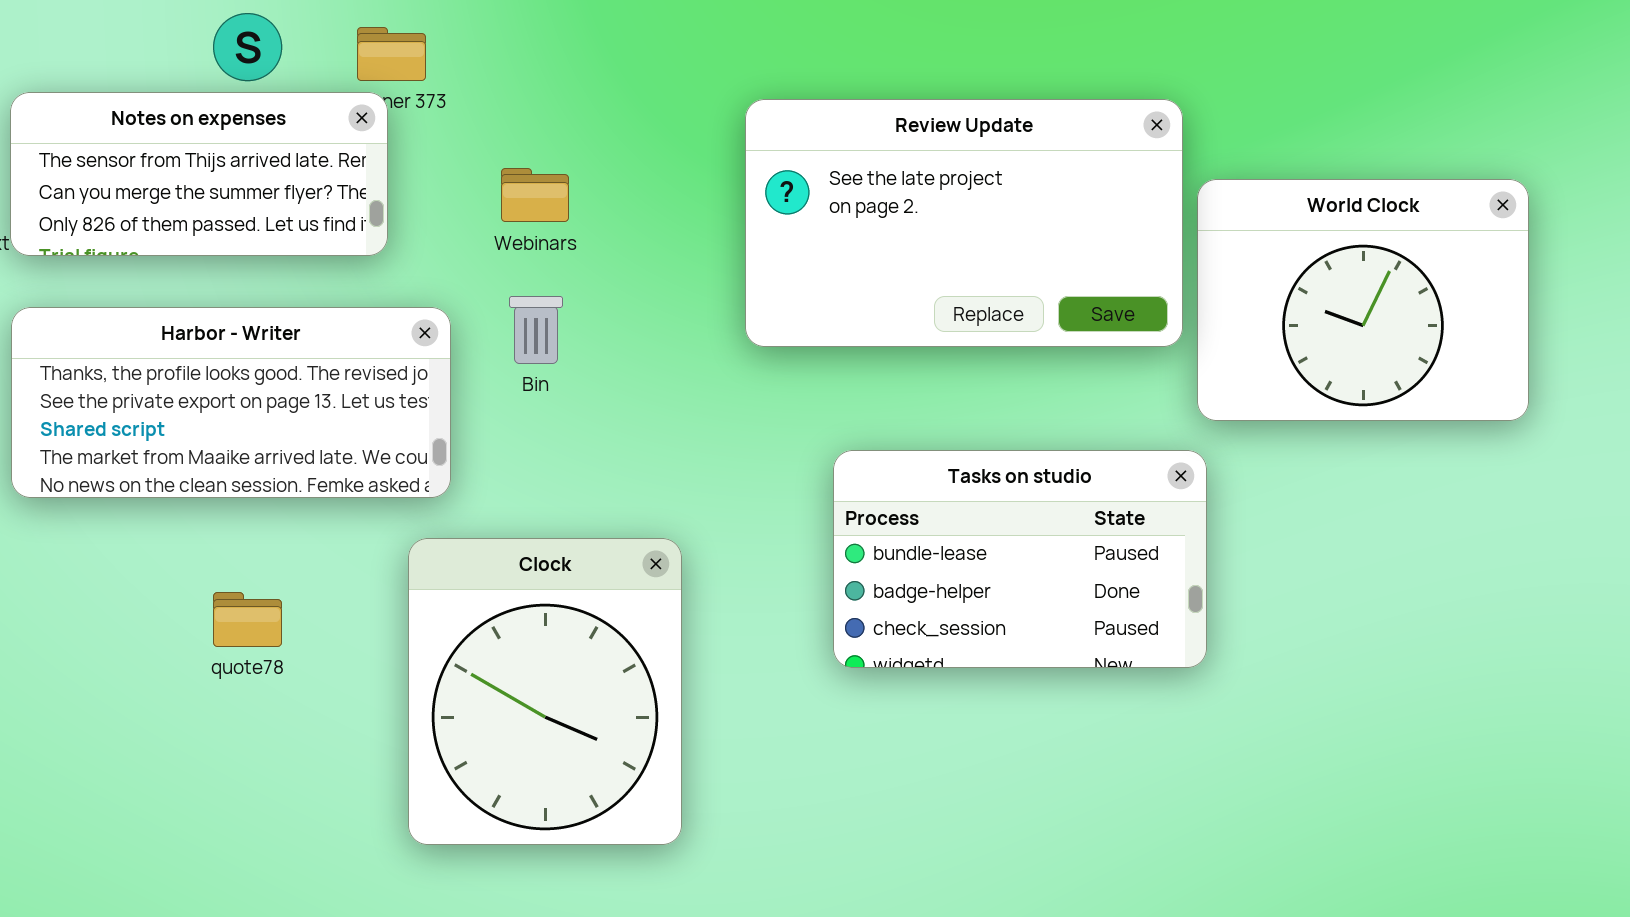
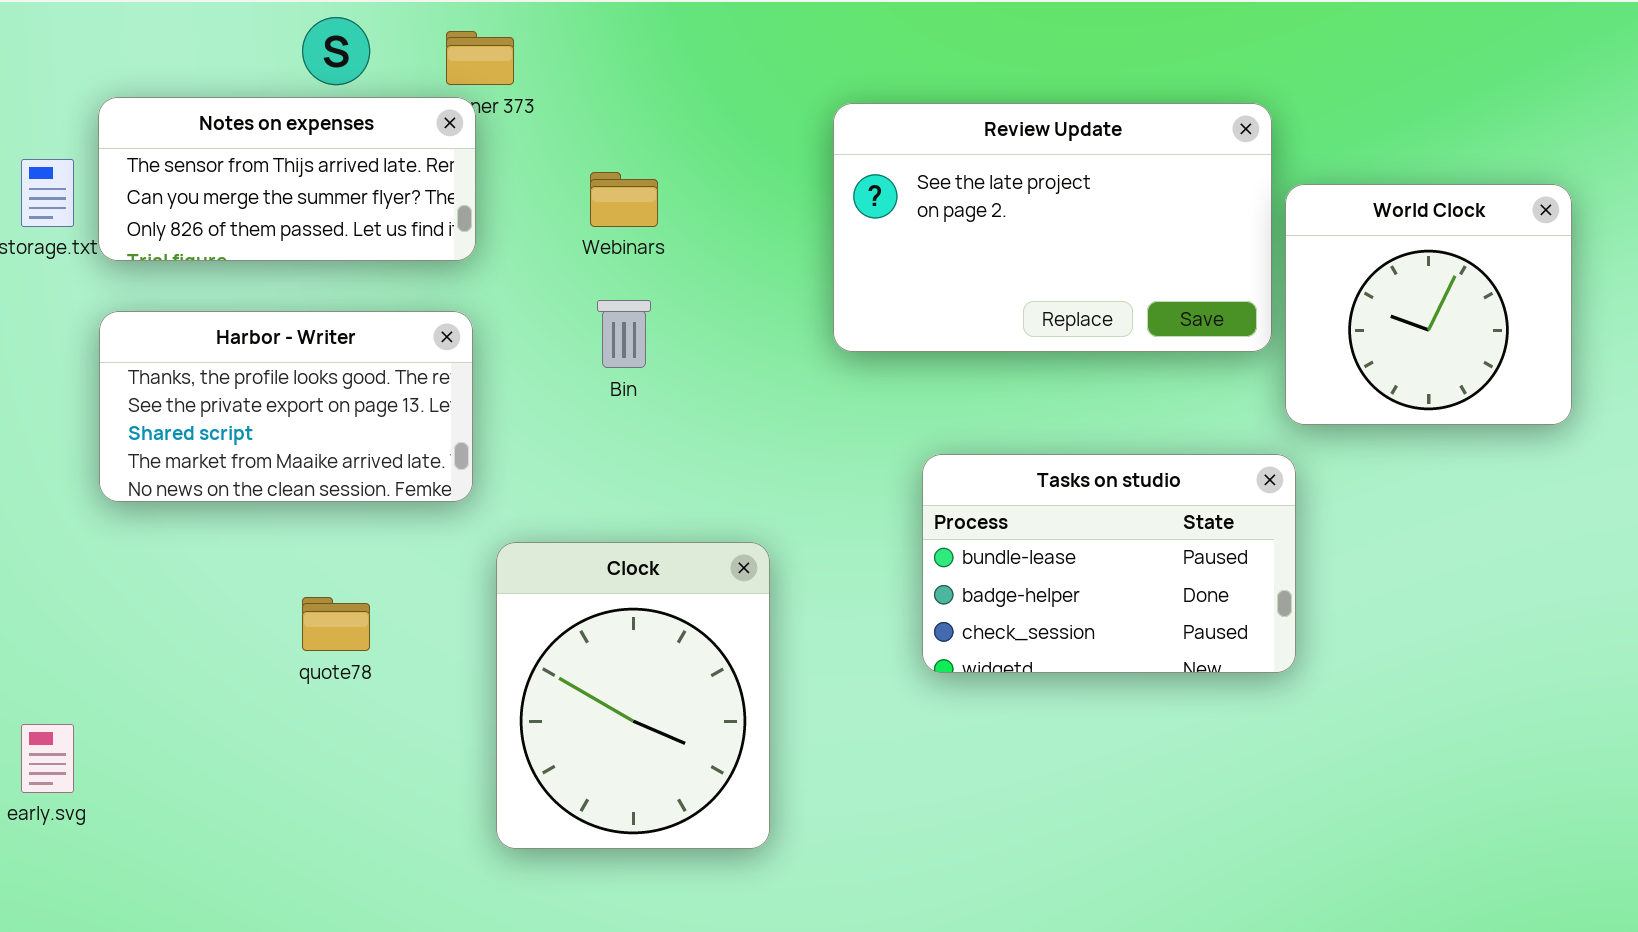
World Clock: [1197,179,1529,421] -> [1285,184,1572,425], resized
Harbor - Writer: [11,307,451,498] -> [99,311,473,502], resized

